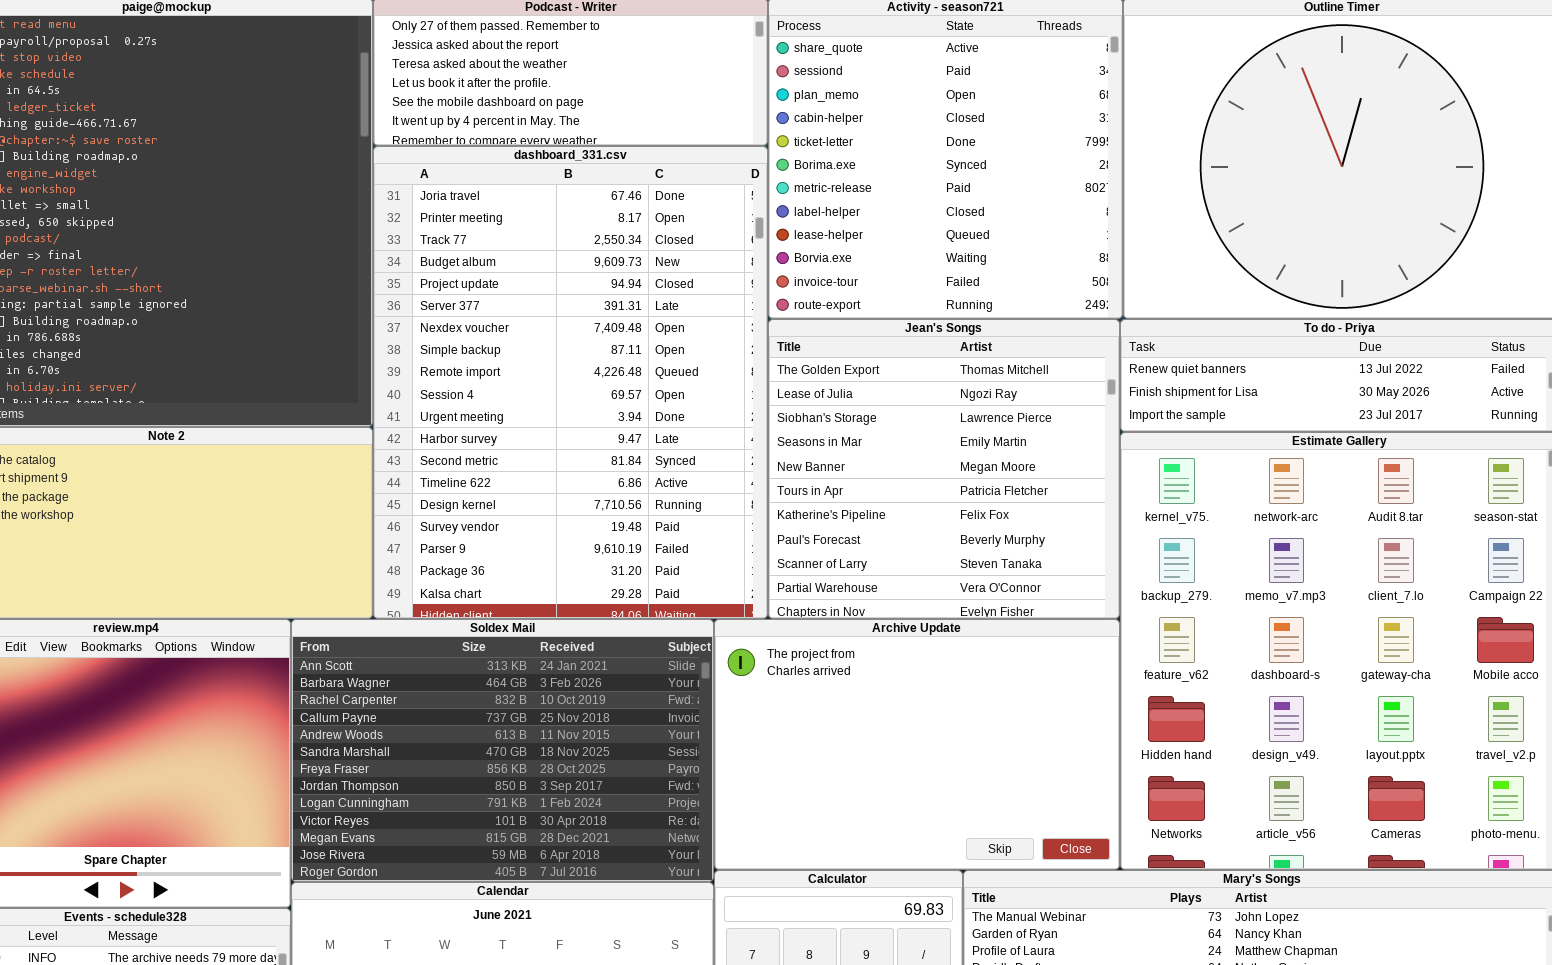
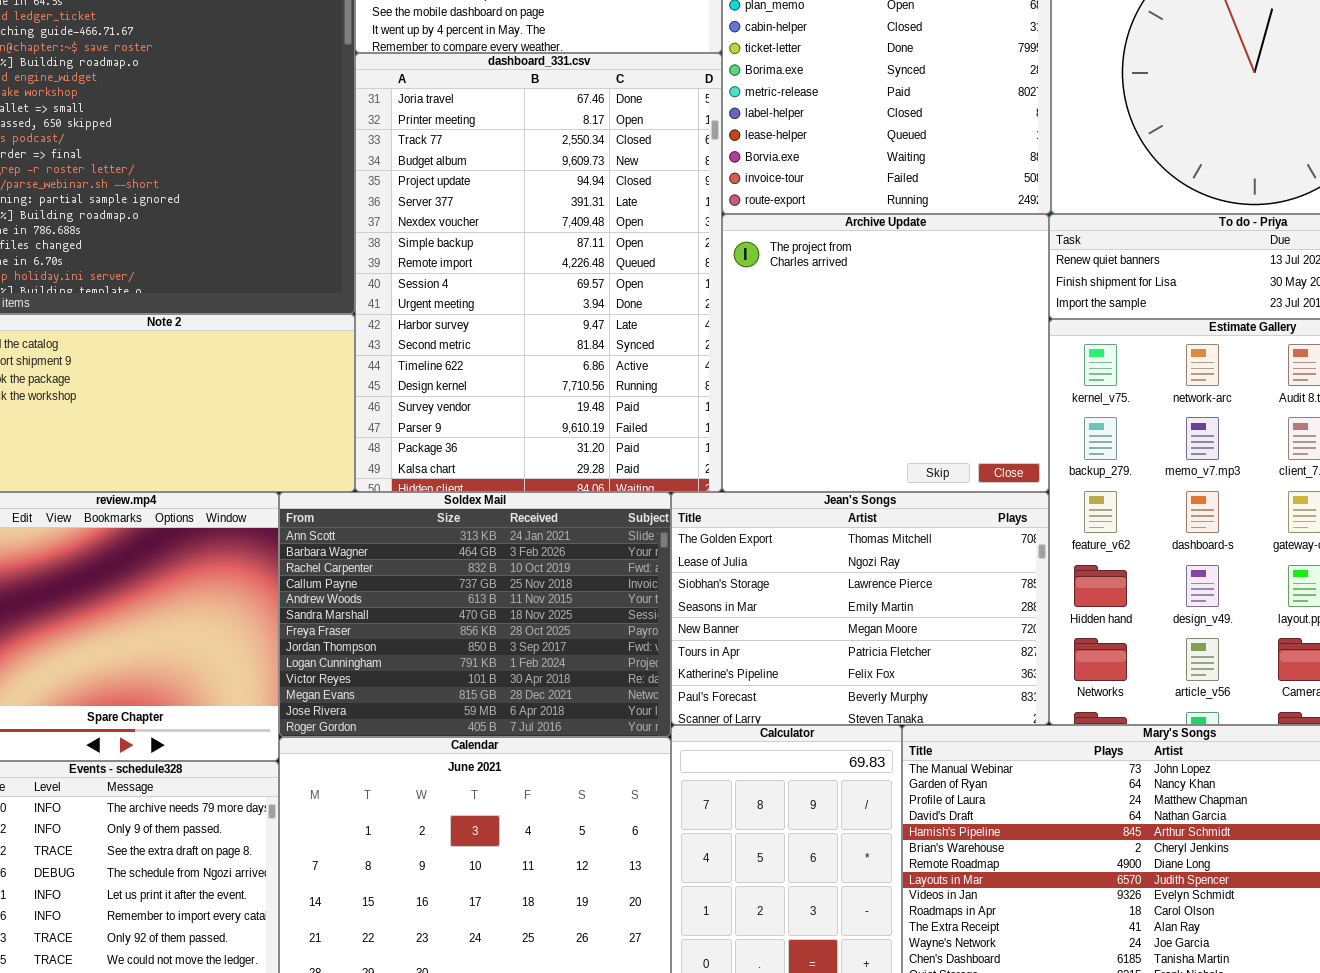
Jean's Songs: [768,319,1120,619] -> [671,492,1049,725], moved, resized
Archive Update: [714,619,1120,870] -> [722,214,1049,492], moved, resized

